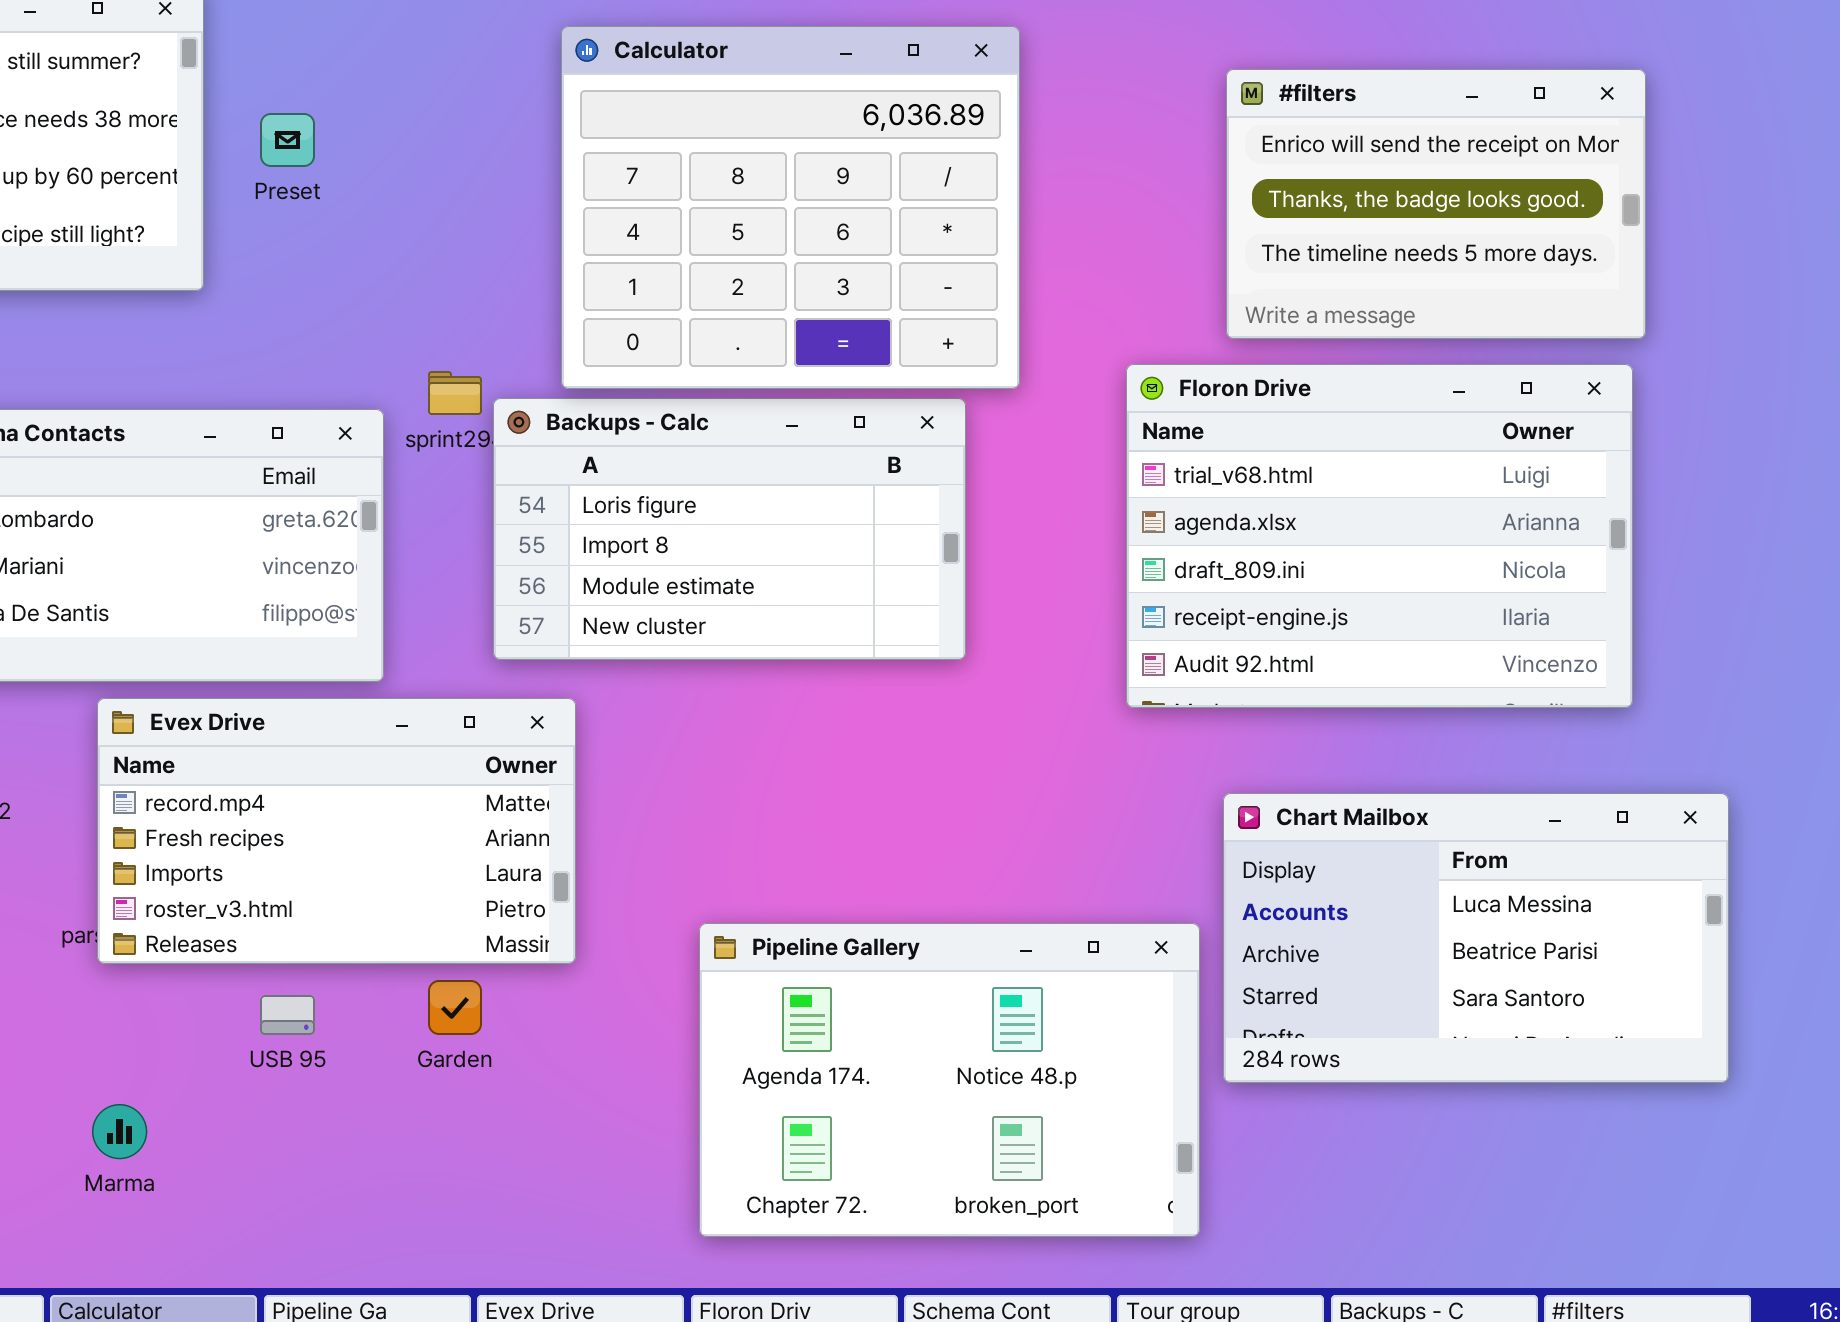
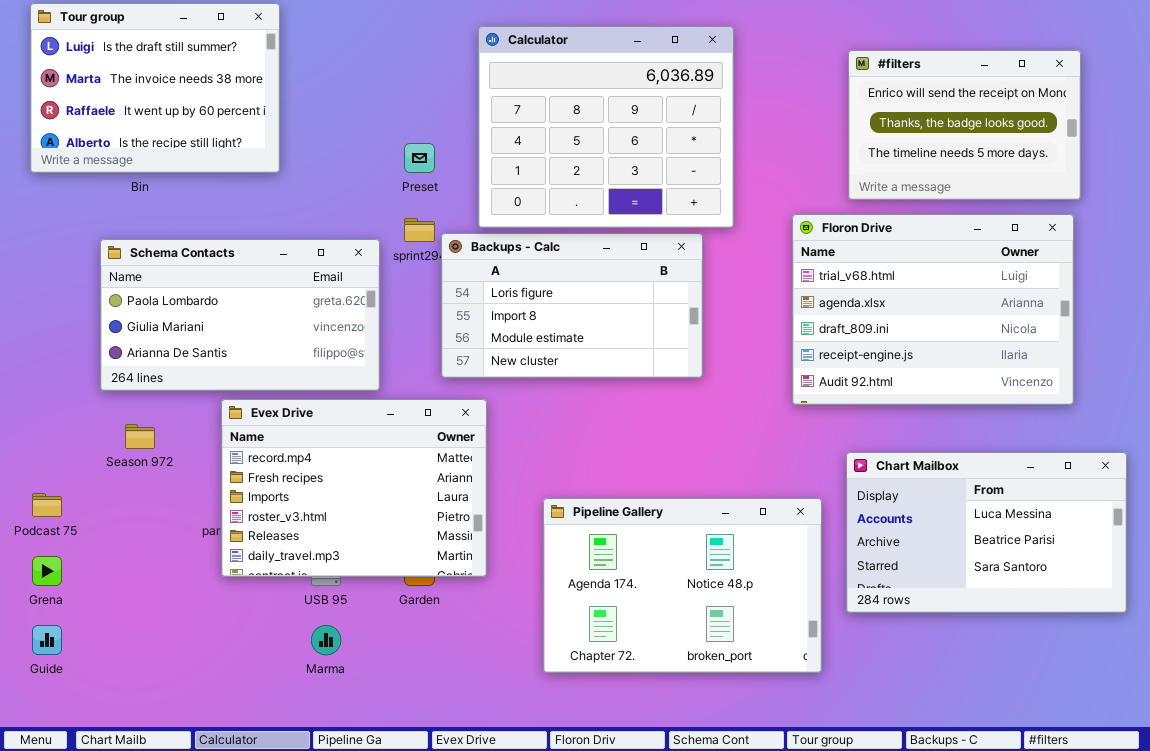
Preset: [260,113,315,167] -> [404,143,435,173], moved
Evex Drive: [97,698,576,964] -> [221,399,487,577], resized
Pipeline Gallery: [699,923,1200,1237] -> [543,498,822,673], moved
Marma: [92,1104,147,1159] -> [311,625,341,655], moved

